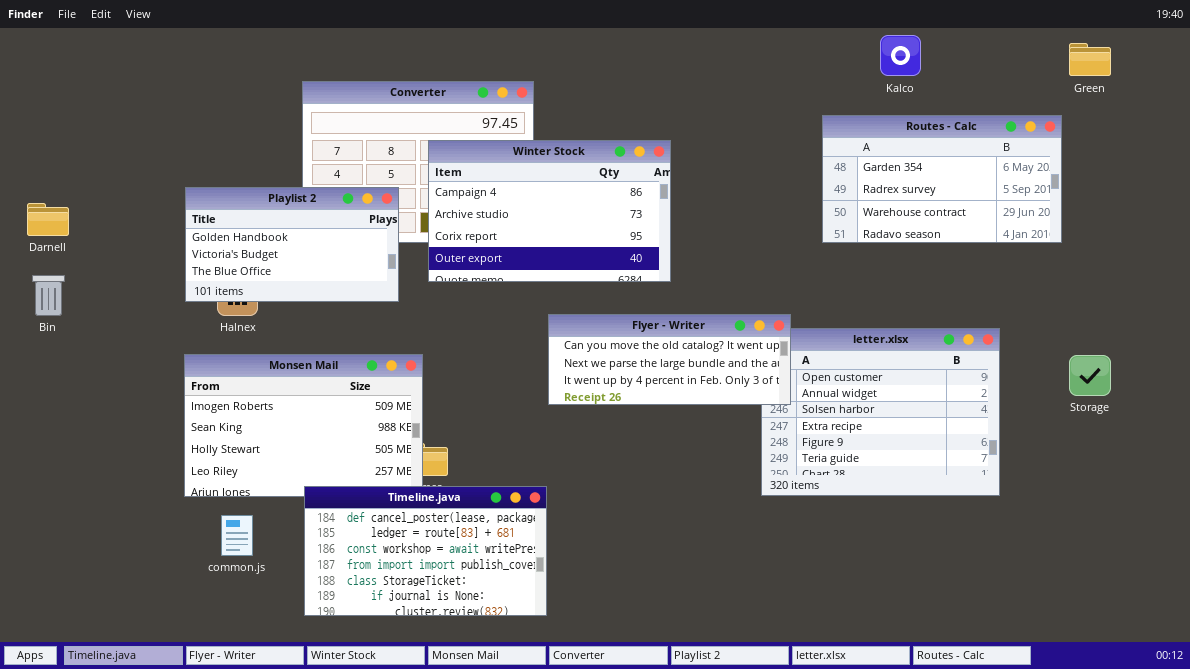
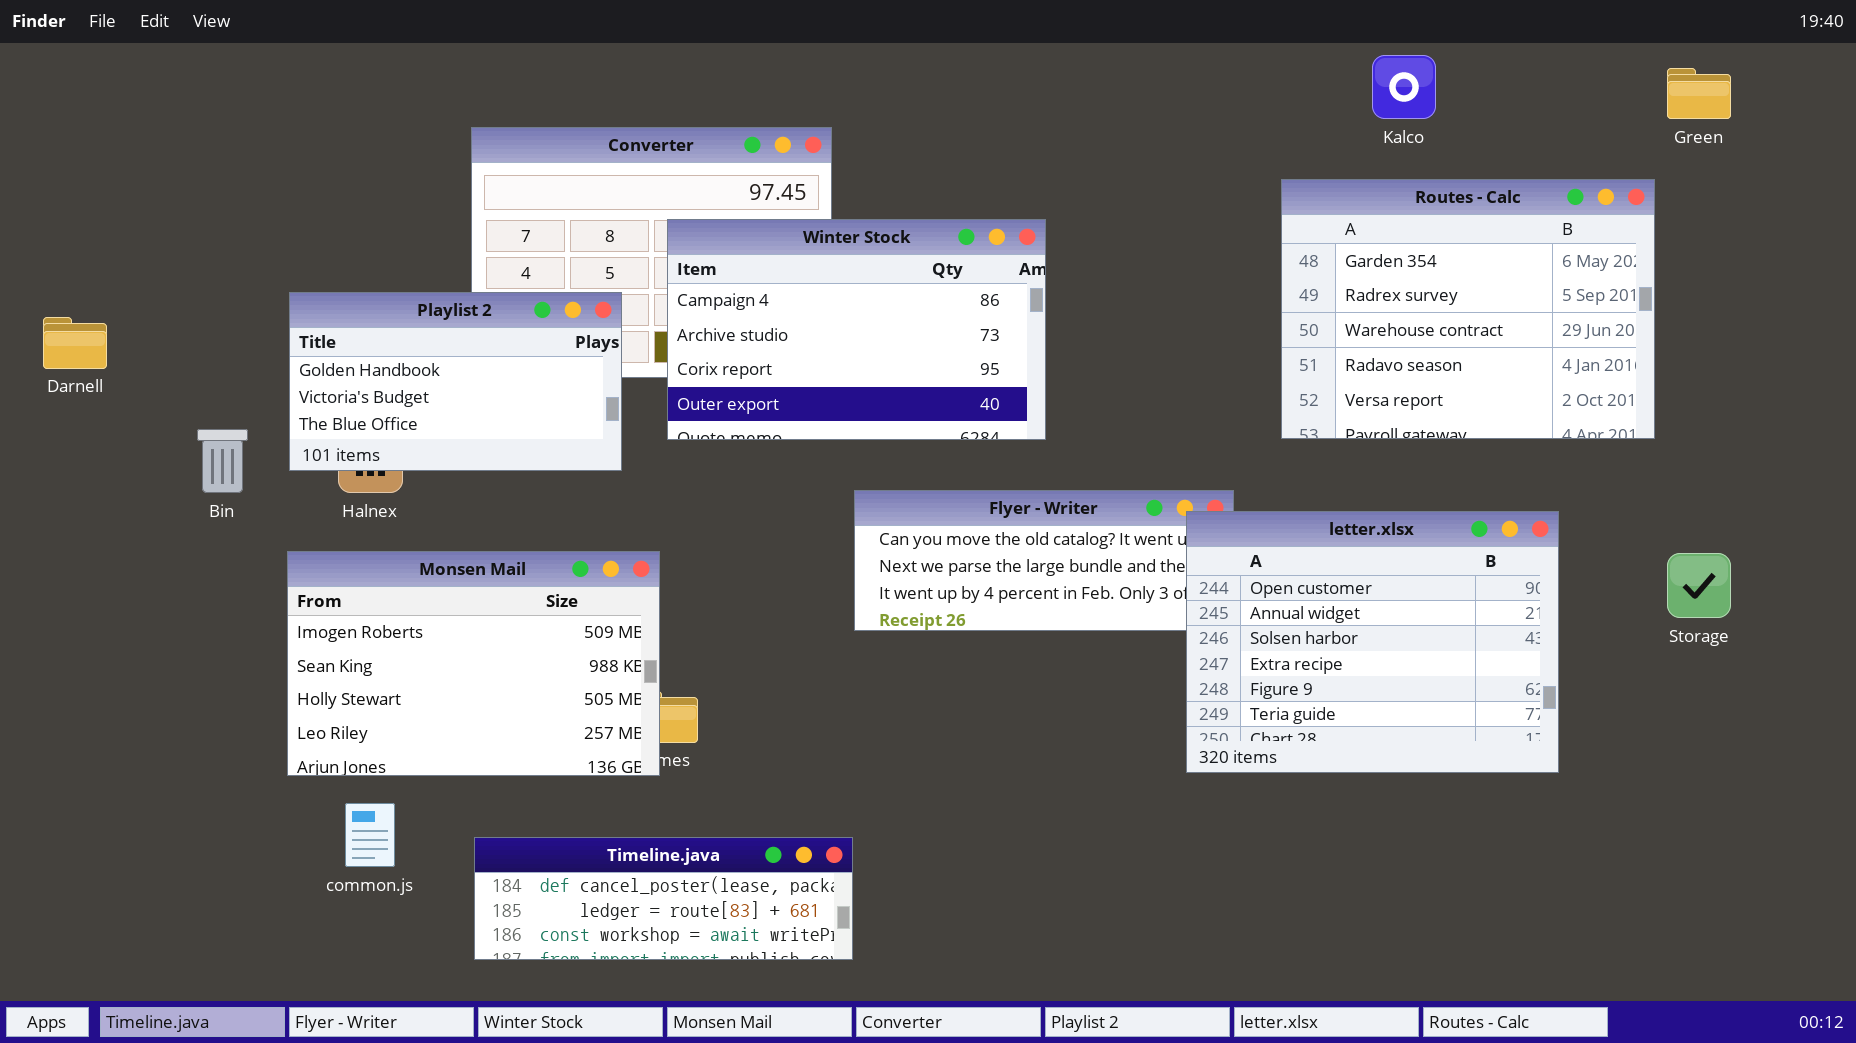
Routes - Calc: [822,115,1062,243] -> [1281,179,1655,439], resized
Bin: [32,275,65,316] -> [197,429,248,493], moved
letter.xlsx: [761,328,1000,496] -> [1186,511,1559,773], raised
Timeline.java: [304,486,547,616] -> [474,837,853,960], resized

